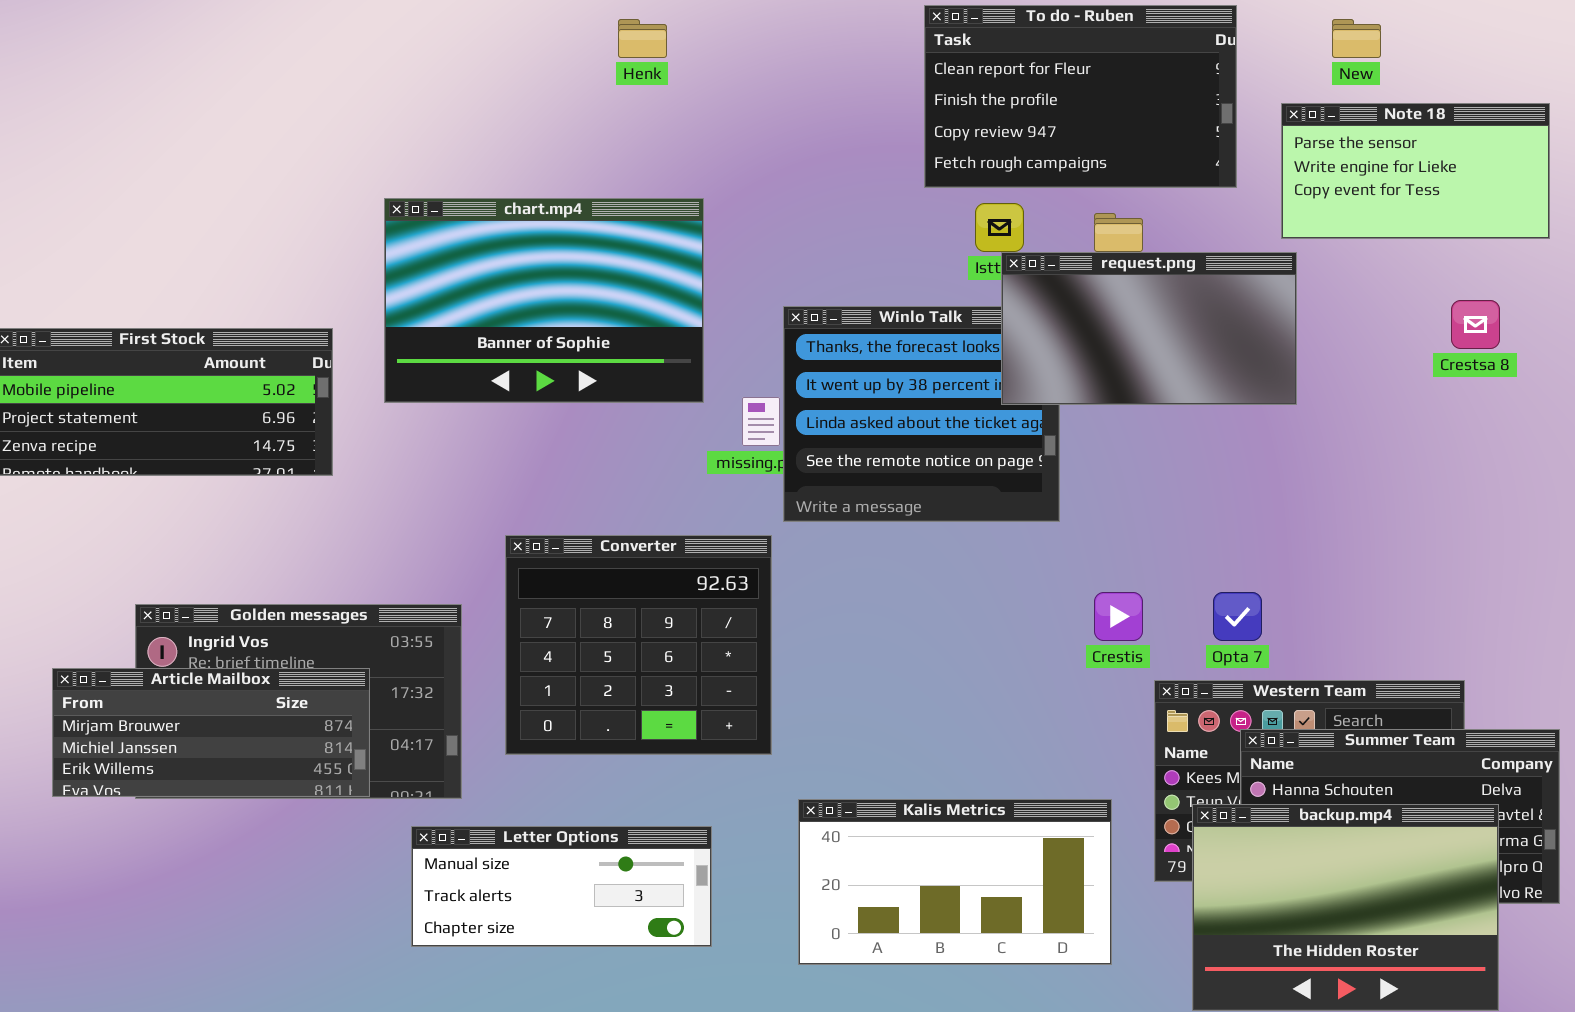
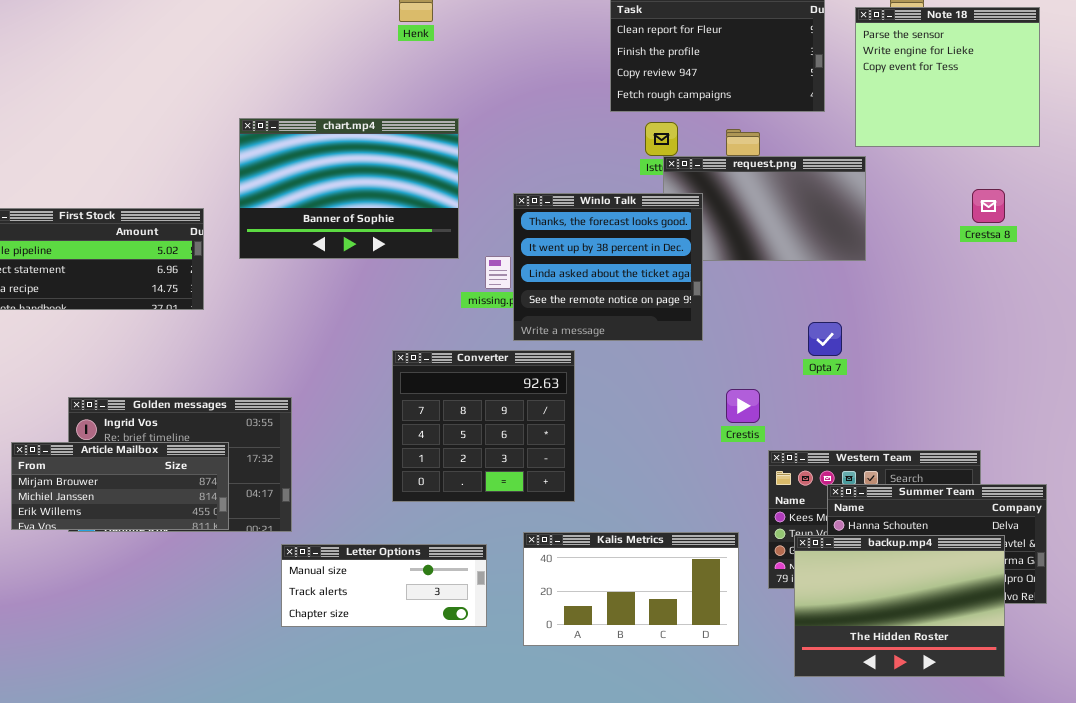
Note 18: [1281,103,1550,239] -> [855,7,1040,147], resized
Winlo Talk: [783,306,1060,522] -> [513,193,703,341], raised
Converter: [505,535,772,755] -> [392,350,575,502], moved
Opta 7: [1213,592,1262,641] -> [808,322,842,356], moved
Letter Options: [411,826,712,947] -> [281,544,487,627], moved

